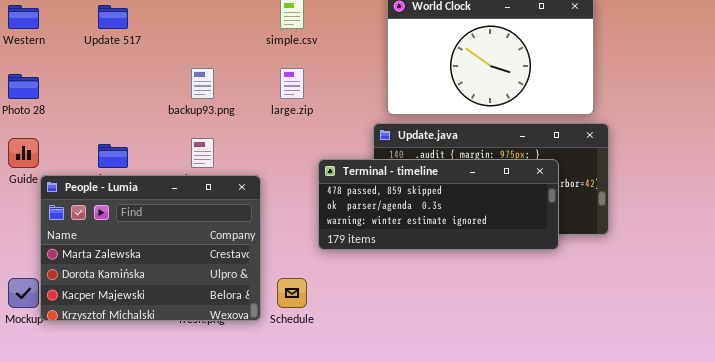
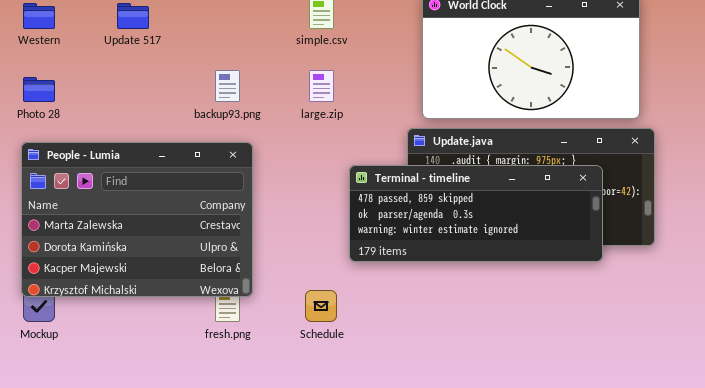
People - Lumia: [40,175,261,321] -> [21,142,253,297], moved

